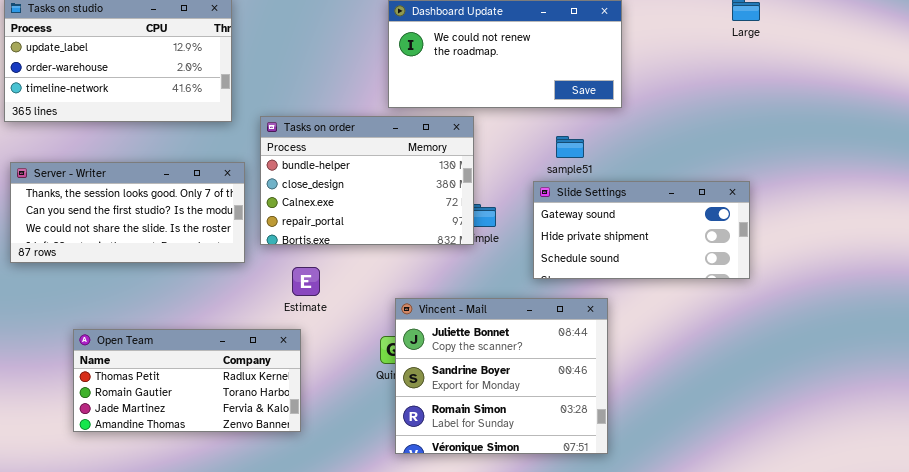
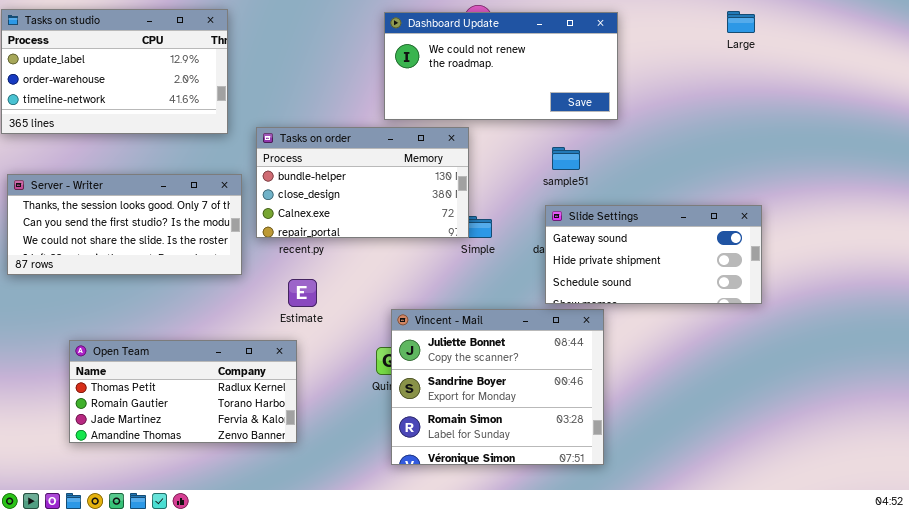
Tasks on order: [260,116,474,245] -> [256,127,469,238], resized
Slide Settings: [533,181,750,279] -> [545,205,762,304], moved

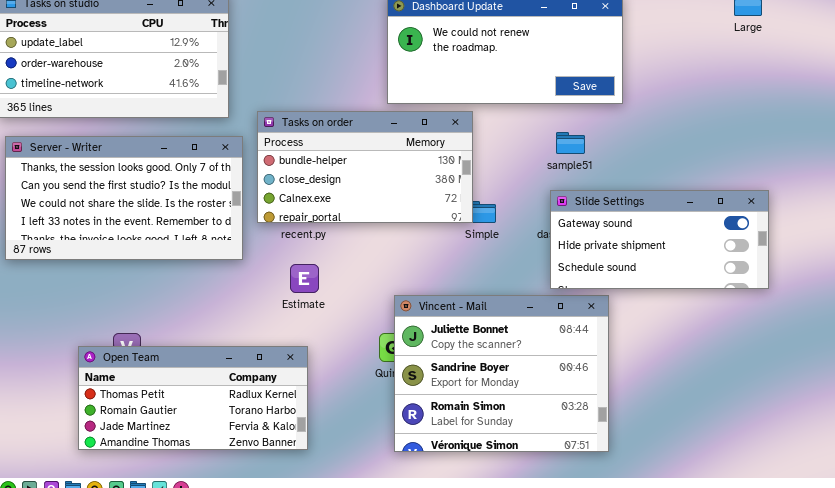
Server - Writer: [7,174,242,275] -> [5,136,243,260], resized
Open Team: [69,340,297,443] -> [78,346,308,450], moved

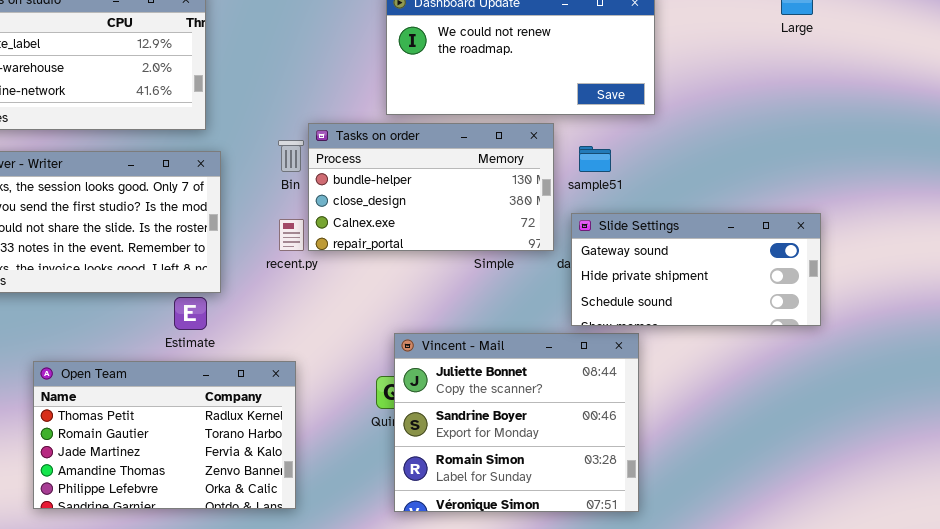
Tasks on order: [257,111,473,223] -> [308,123,554,251], moved
Estimate: [290,264,319,293] -> [174,297,207,330], moved
Open Team: [78,346,308,450] -> [33,361,296,509], resized

